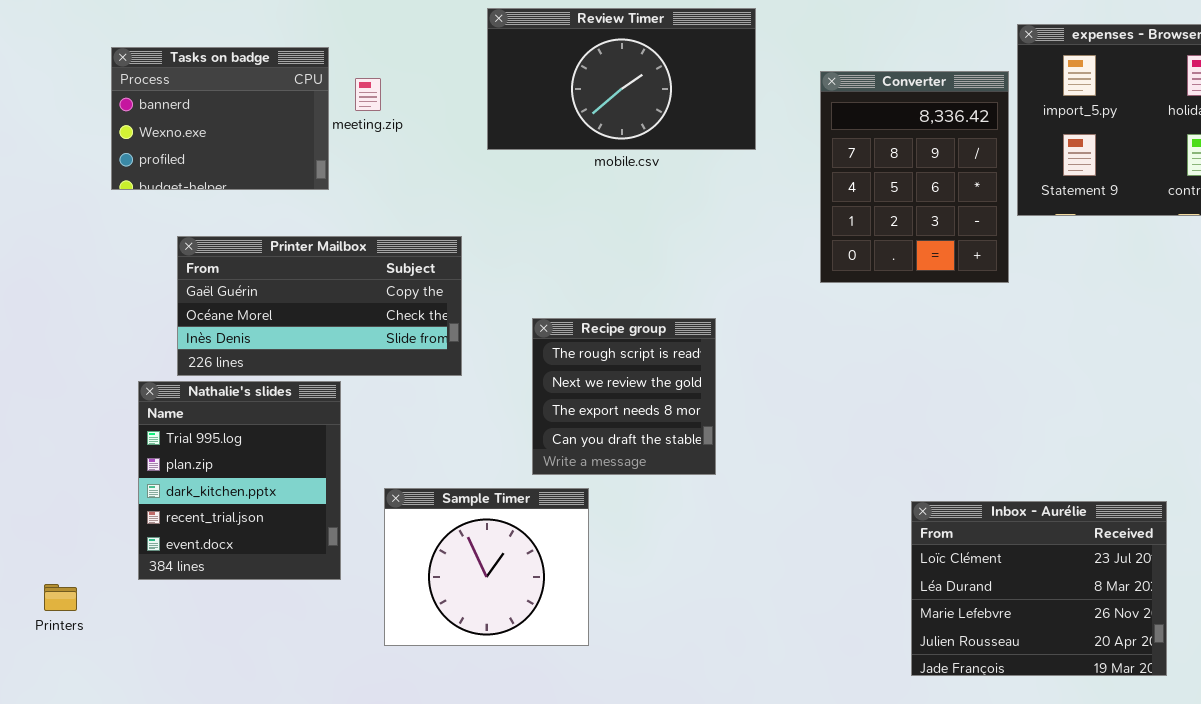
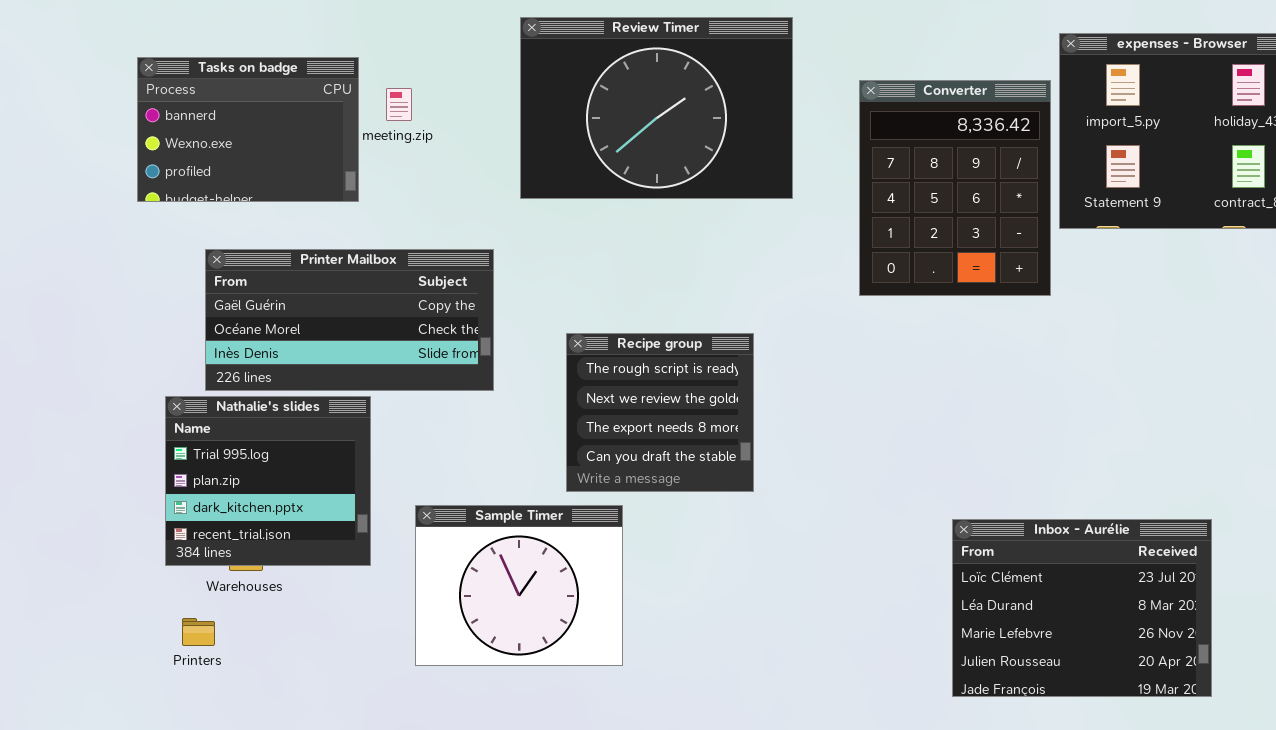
Review Timer: [487,8,756,150] -> [520,17,793,199], resized
Nathalie's slides: [138,381,341,580] -> [165,396,371,566], resized
Printers: [44,584,77,611] -> [182,618,215,646], moved

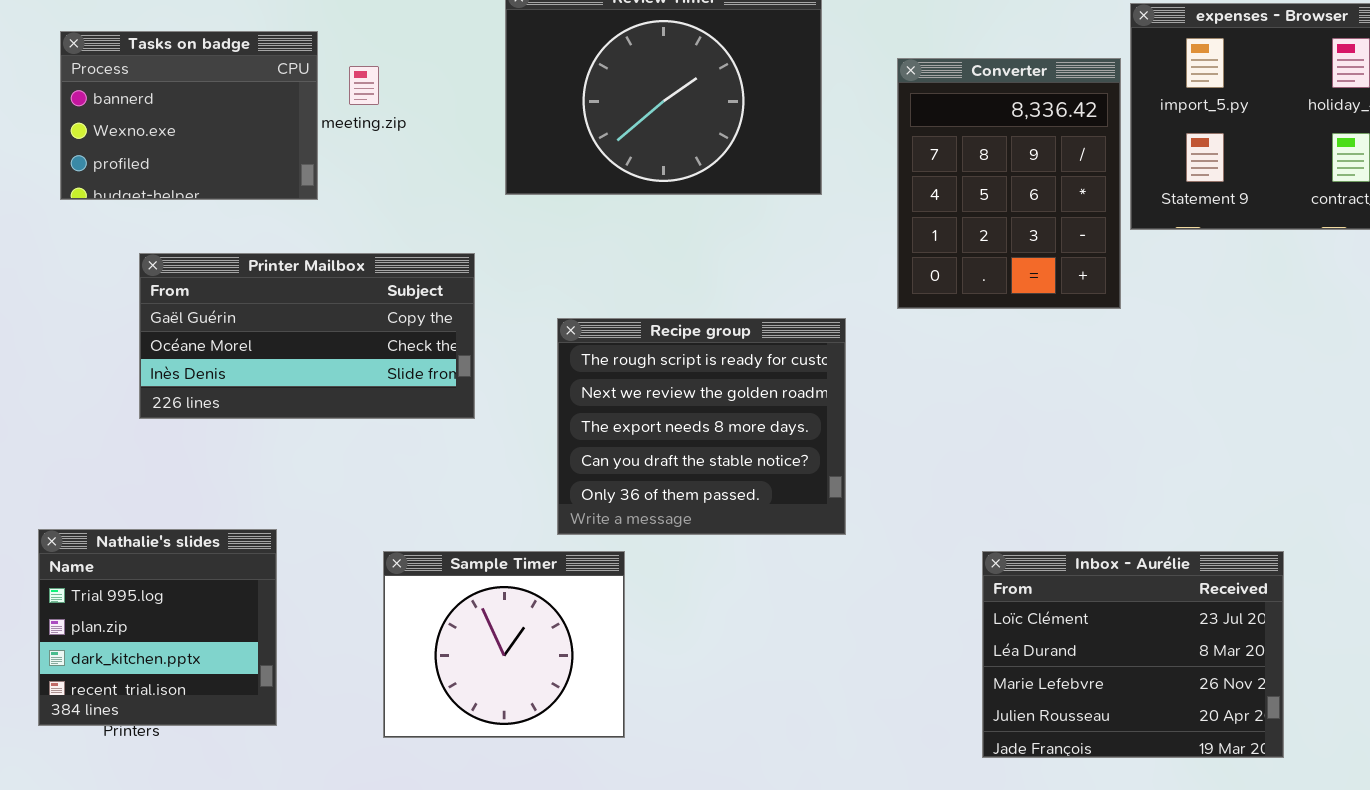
Recipe group: [566,333,754,492] -> [557,318,846,535], resized
Nathalie's slides: [165,396,371,566] -> [38,529,277,726], moved
Inbox - Aurélie: [952,519,1212,697] -> [982,551,1284,758], moved

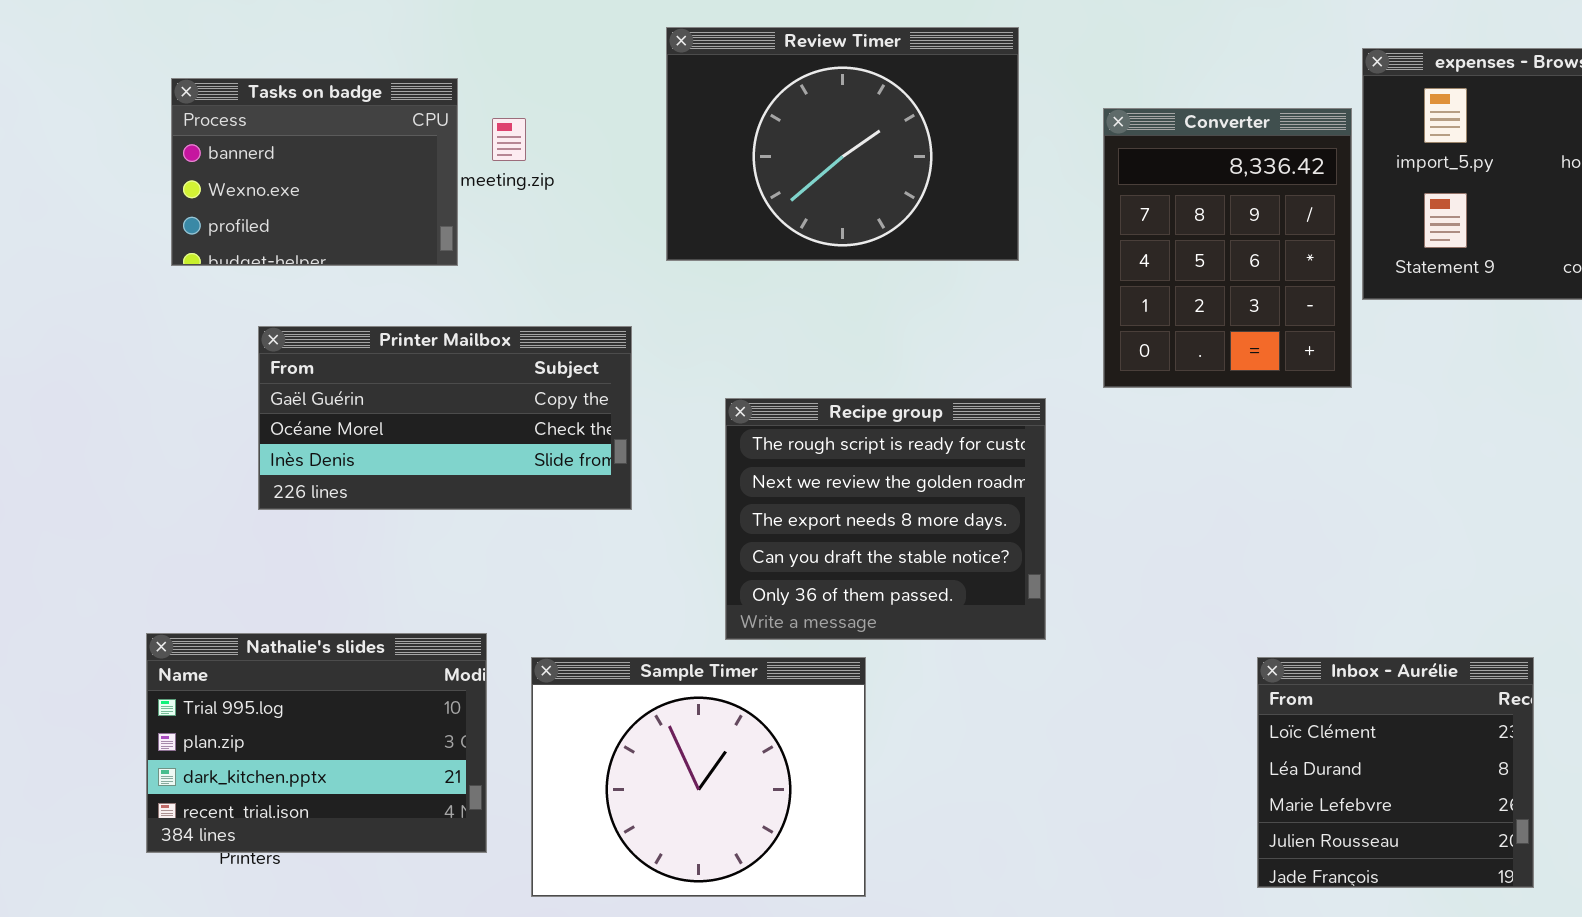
Nathalie's slides: [38,529,277,726] -> [146,633,487,853], resized
Sample Timer: [383,551,625,738] -> [531,657,866,897], resized
Inbox - Aurélie: [982,551,1284,758] -> [1257,657,1534,888], resized

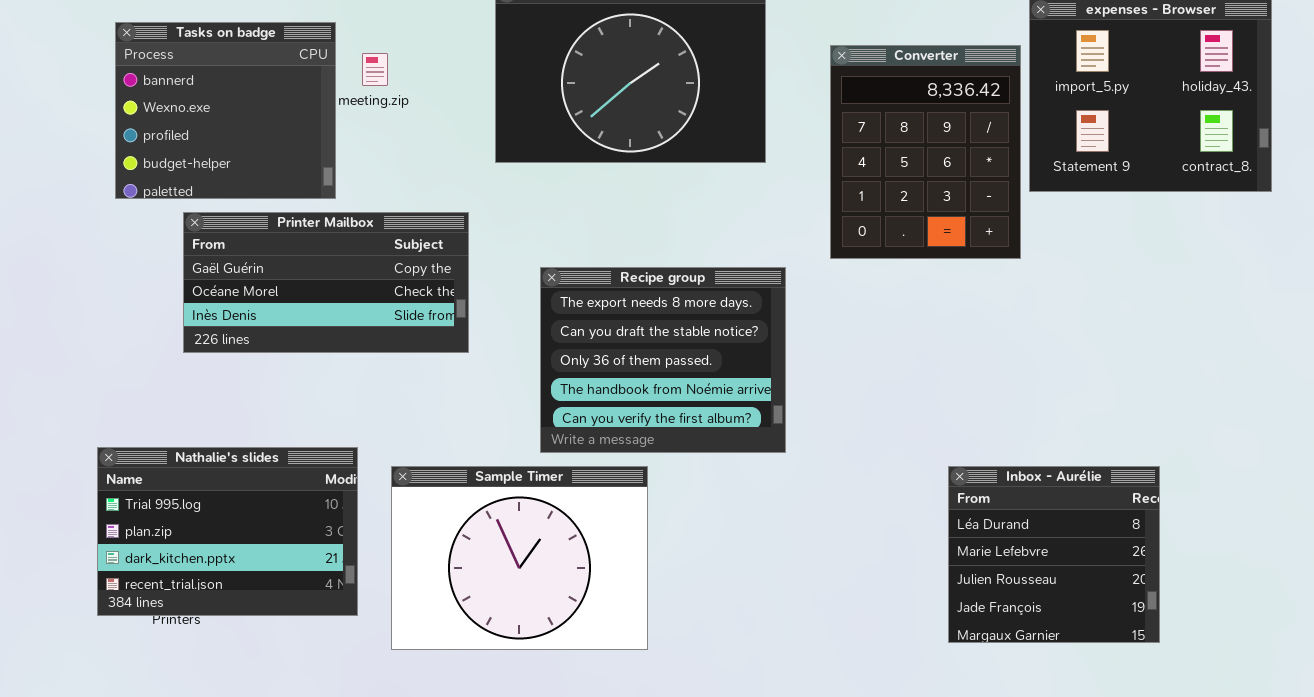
Tasks on badge: [171,78,458,266] -> [115,22,336,199], resized
Recipe group: [725,398,1046,640] -> [540,267,786,453], scrolled down 2 rows
Inbox - Aurélie: [1257,657,1534,888] -> [948,466,1160,643], scrolled down 1 row

